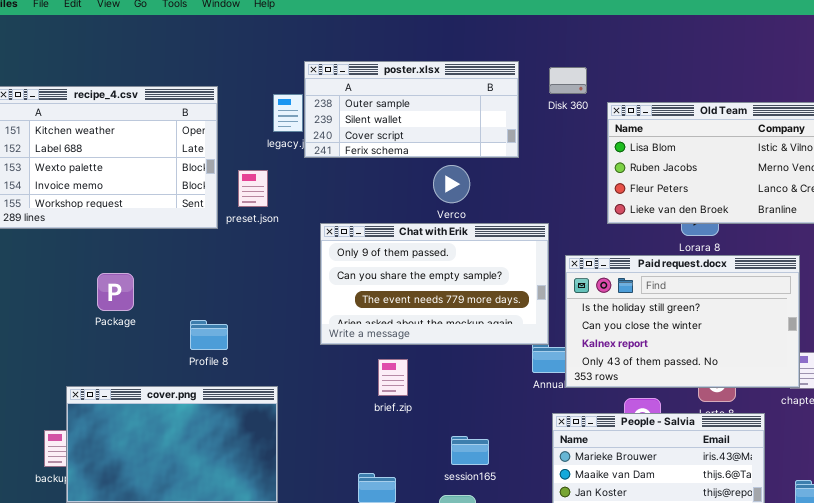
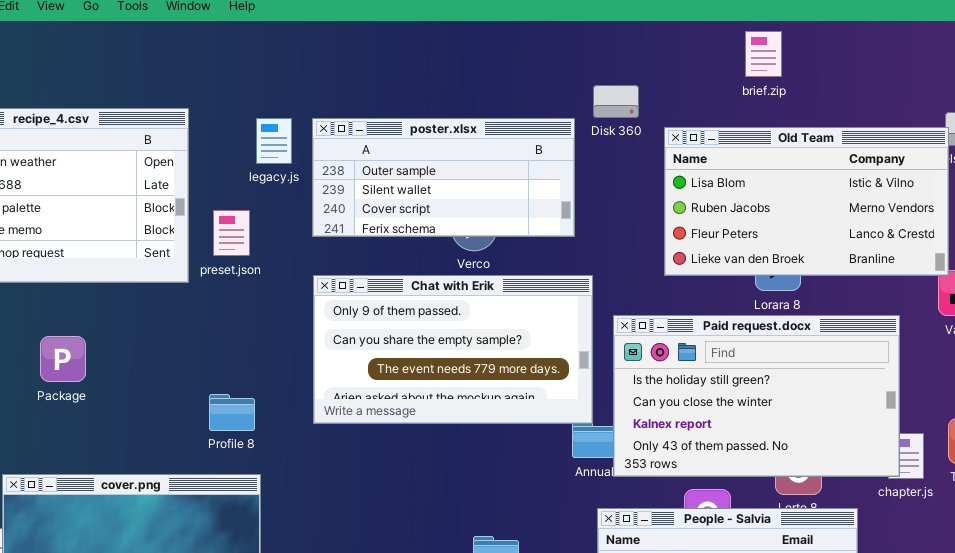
poster.xlsx: [304,61,519,158] -> [312,118,575,237], moved
Profile 8: [190,320,228,350] -> [209,394,255,431], moved
brief.zip: [378,359,408,396] -> [745,31,782,77], moved

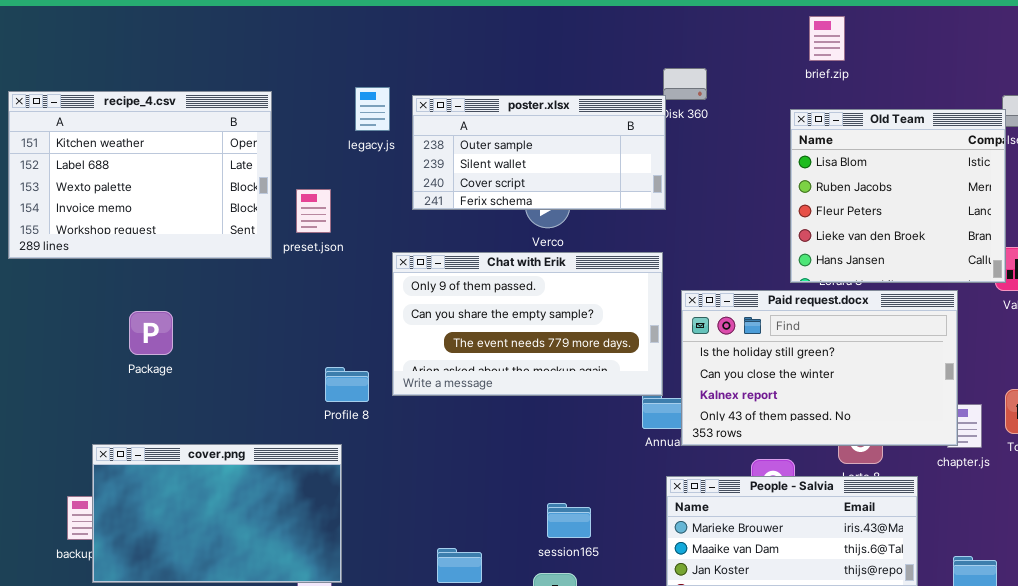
legacy.js: [256,118,292,164] -> [355,87,390,131], moved
poster.xlsx: [312,118,575,237] -> [412,95,666,210], moved
Old Team: [664,127,949,276] -> [790,109,1006,283], resized
Profile 8: [209,394,255,431] -> [325,367,369,402], moved

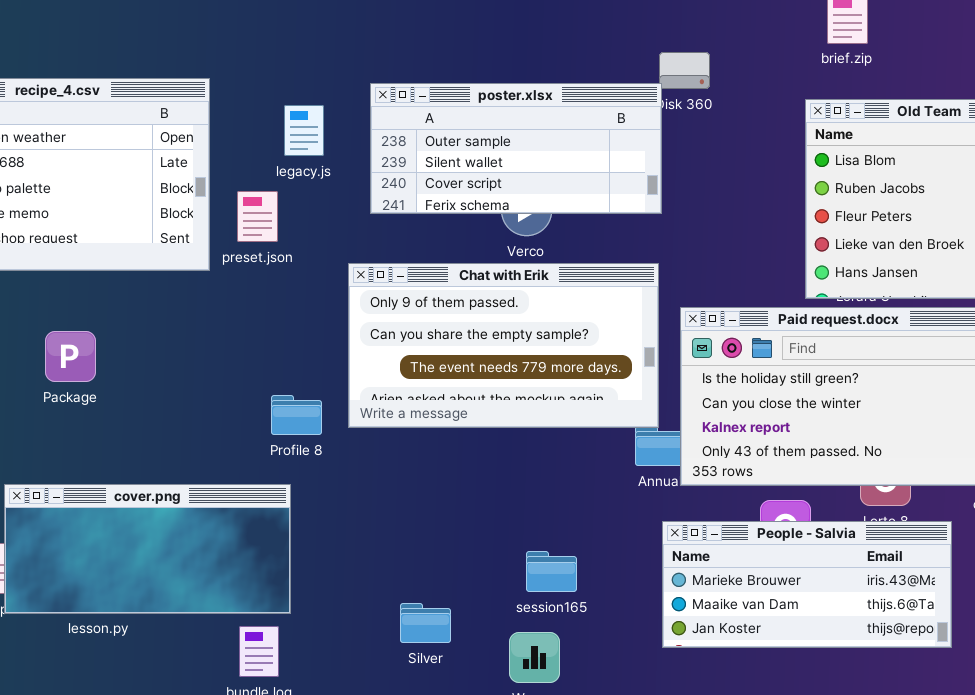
legacy.js: [355,87,390,131] -> [284,105,324,156], moved
cover.png: [92,444,342,583] -> [4,484,291,614], resized

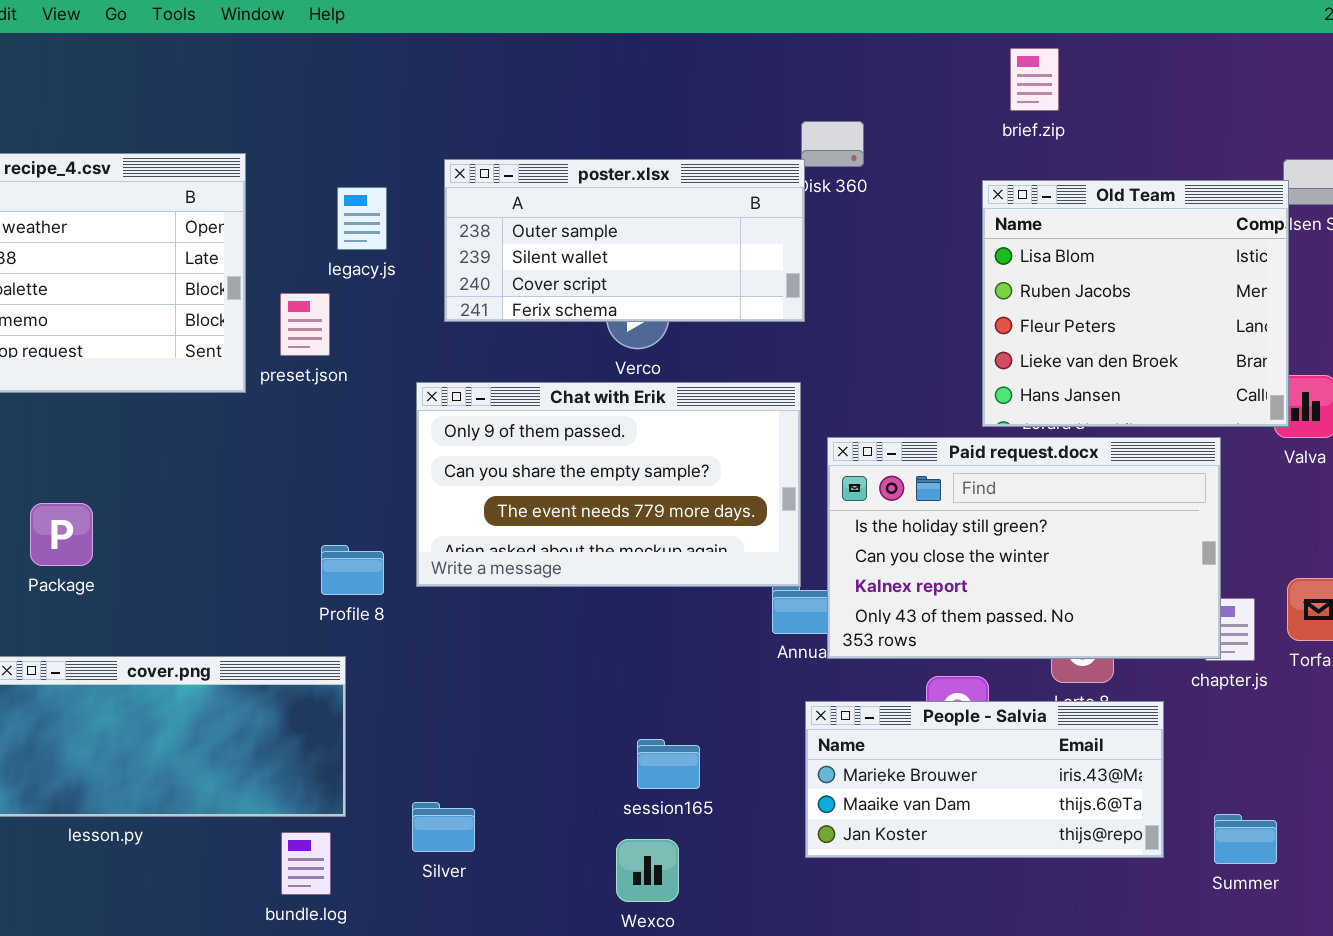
Package: [45,331,96,382] -> [30,503,93,566], moved
Silver: [400,603,451,643] -> [412,802,475,852], moved

